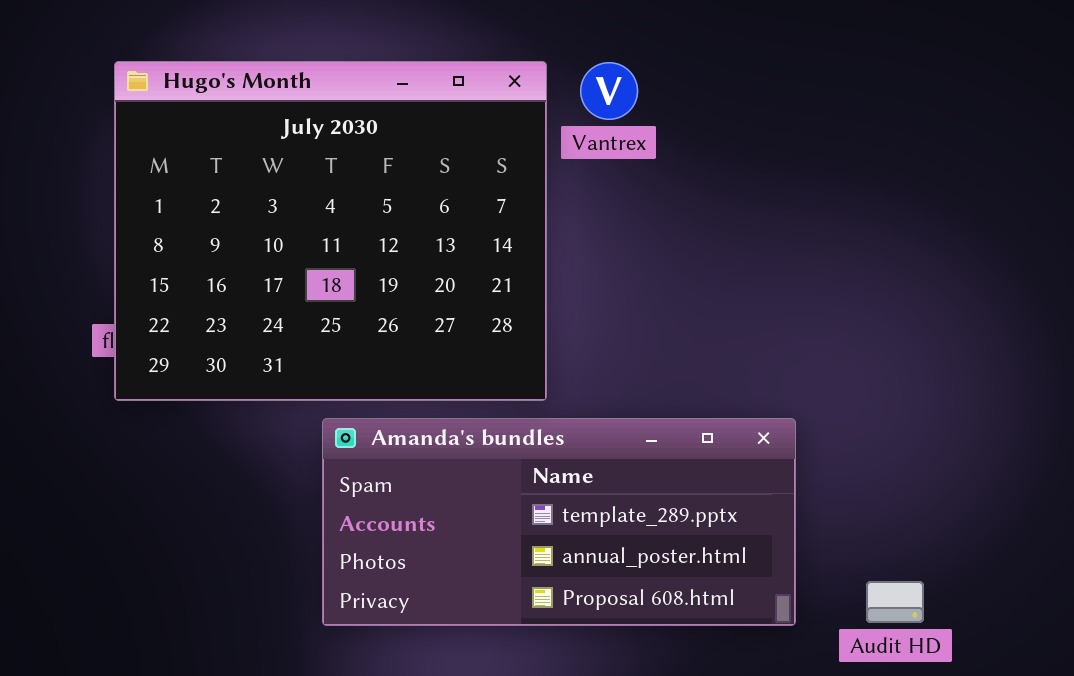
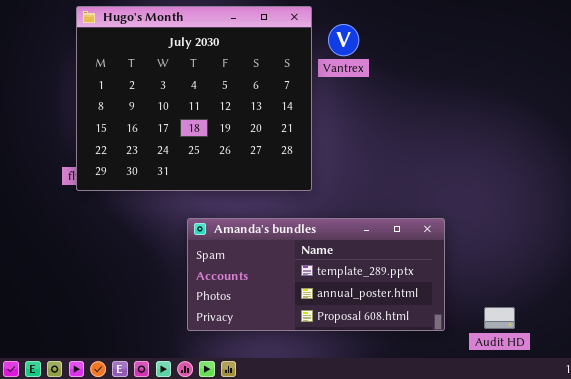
Hugo's Month: [114,61,547,401] -> [76,6,312,191], moved

